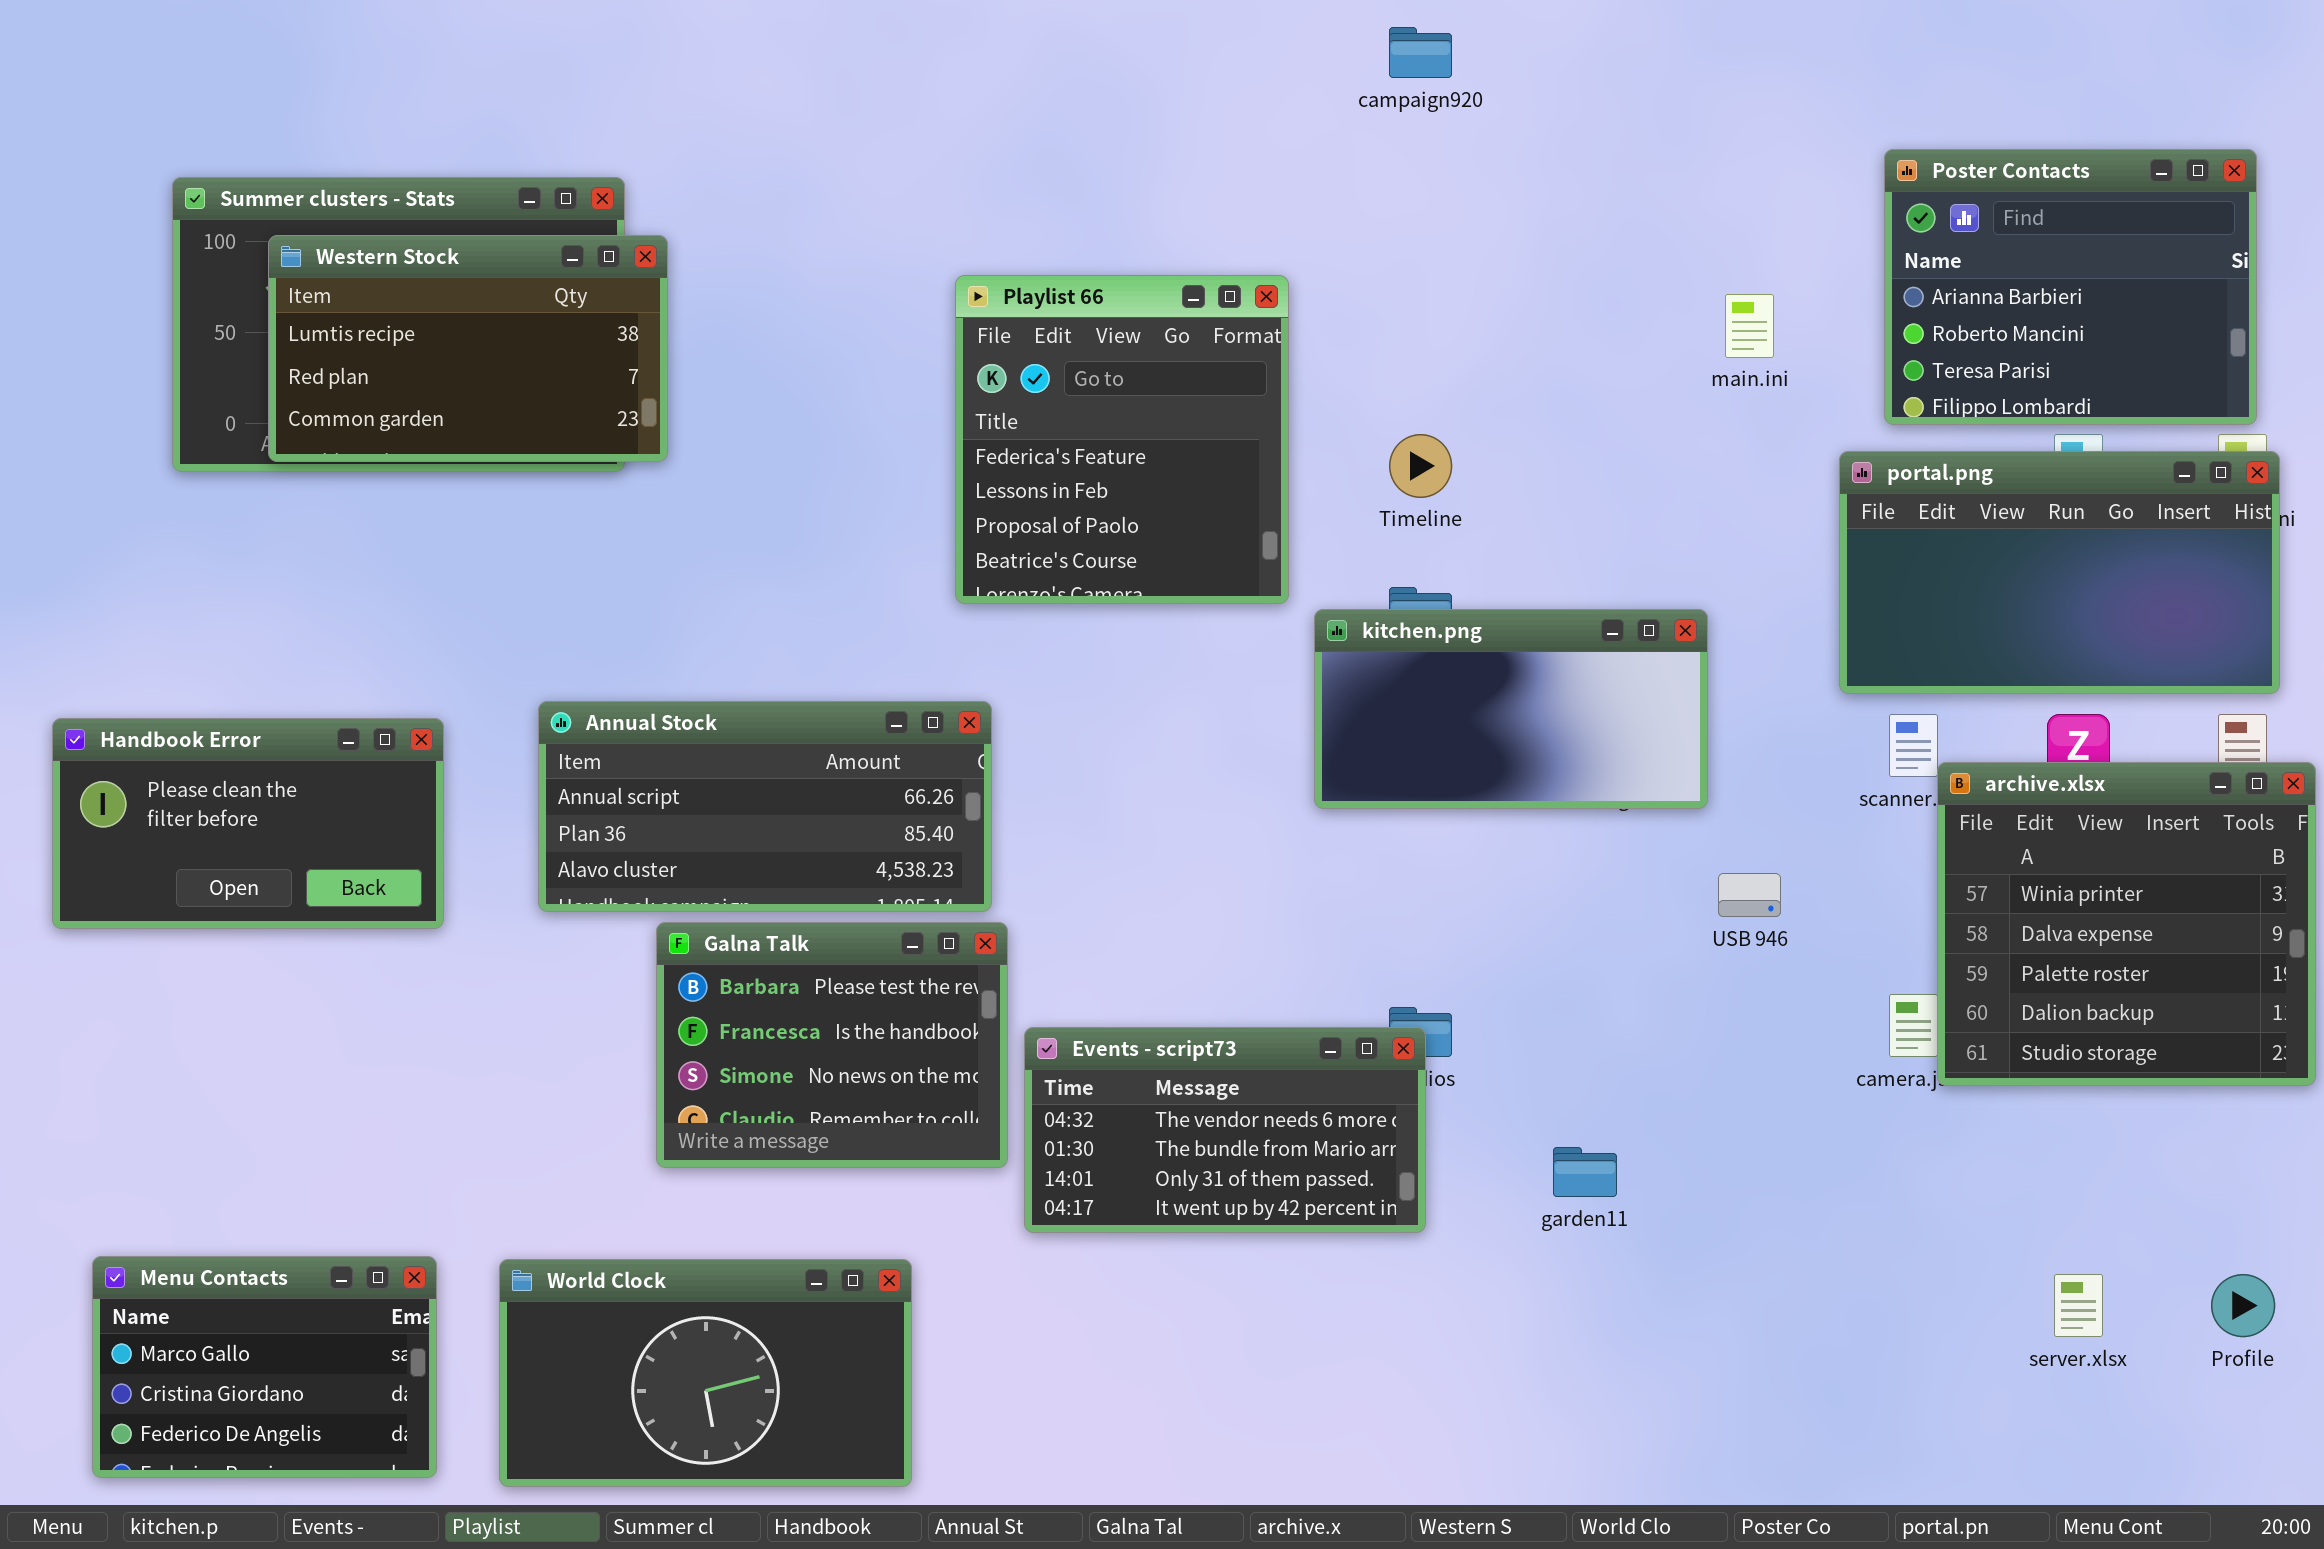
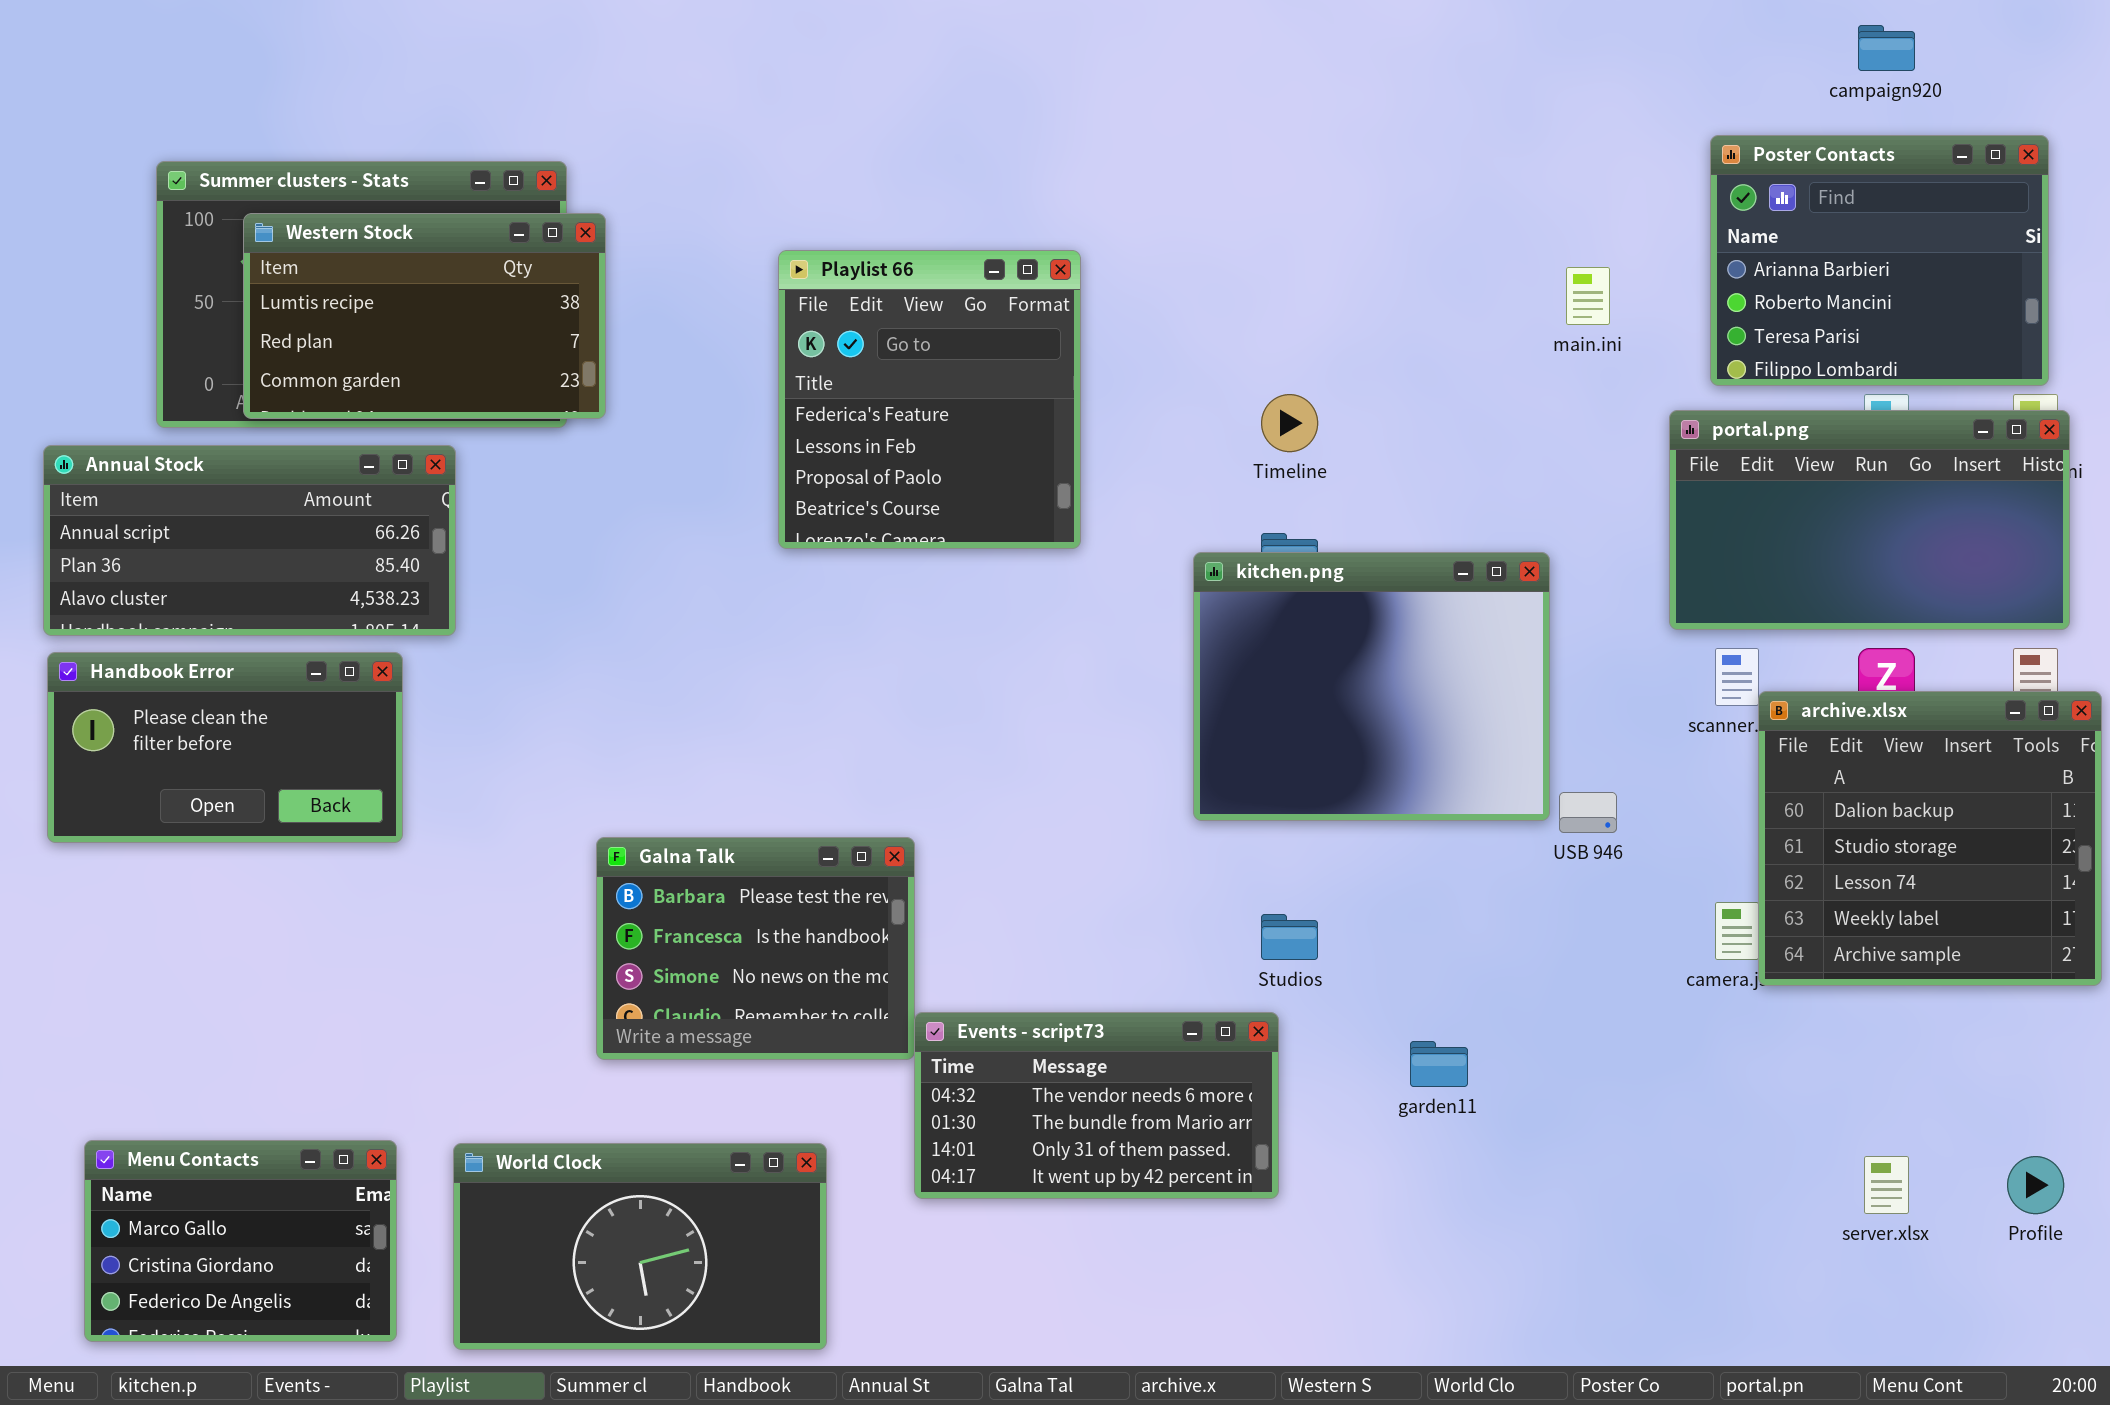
campaign920: [1389,27,1452,78] -> [1858,25,1915,71], moved
Playlist 66: [955,275,1289,604] -> [778,250,1081,549], moved
kitchen.png: [1314,609,1708,809] -> [1193,552,1550,821], resized
Annual Stock: [538,701,992,912] -> [43,445,456,636], moved
archive.xlsx: [1937,762,2316,1086] -> [1758,691,2102,986], scrolled down 3 rows
Events - script73: [1024,1027,1426,1233] -> [914,1012,1279,1199], moved

